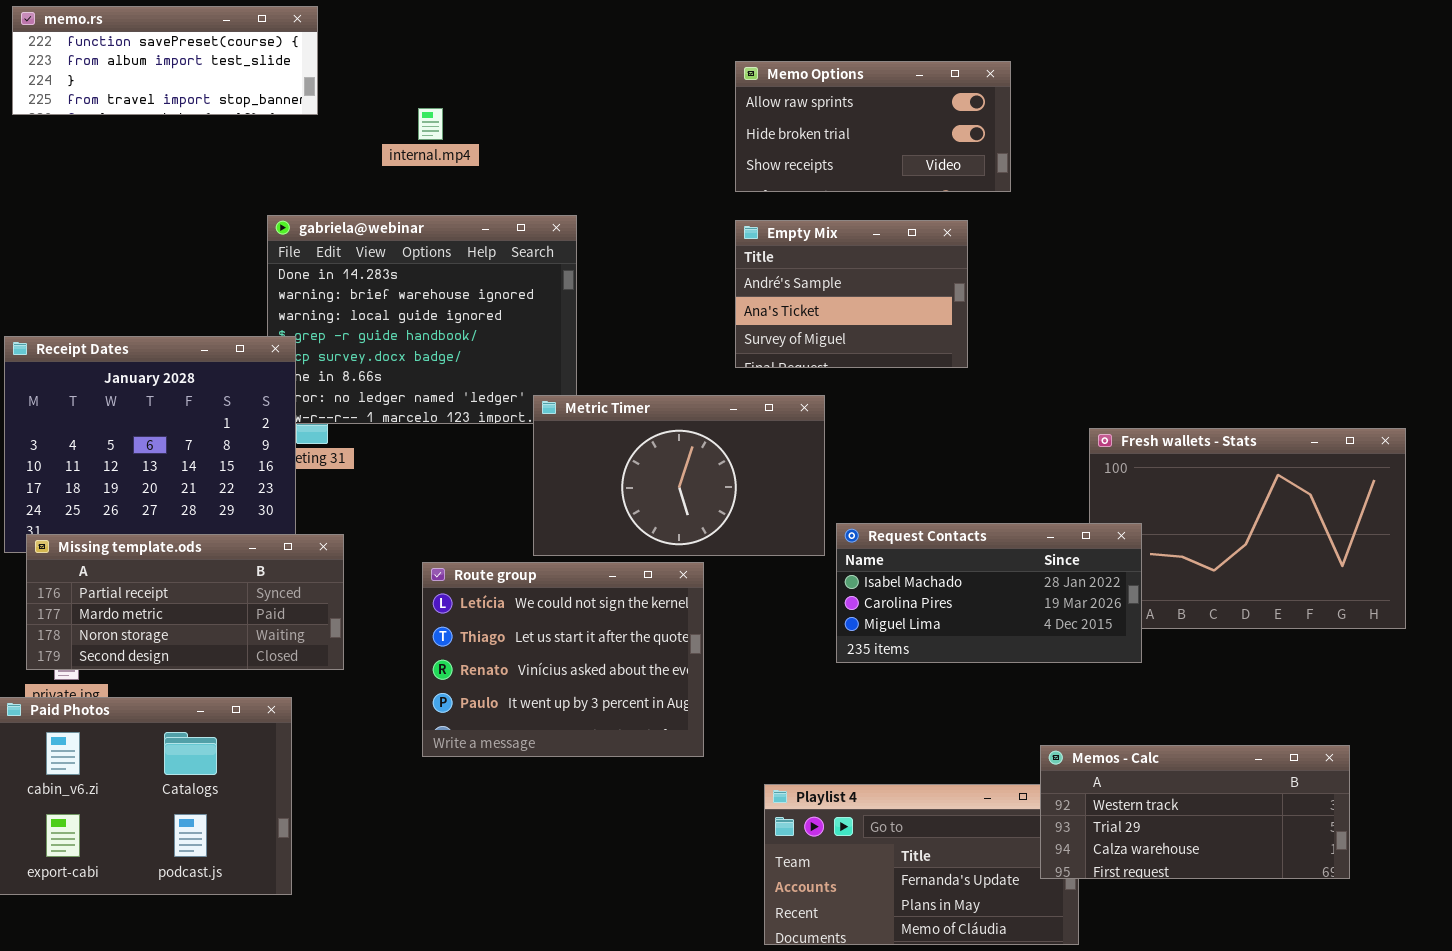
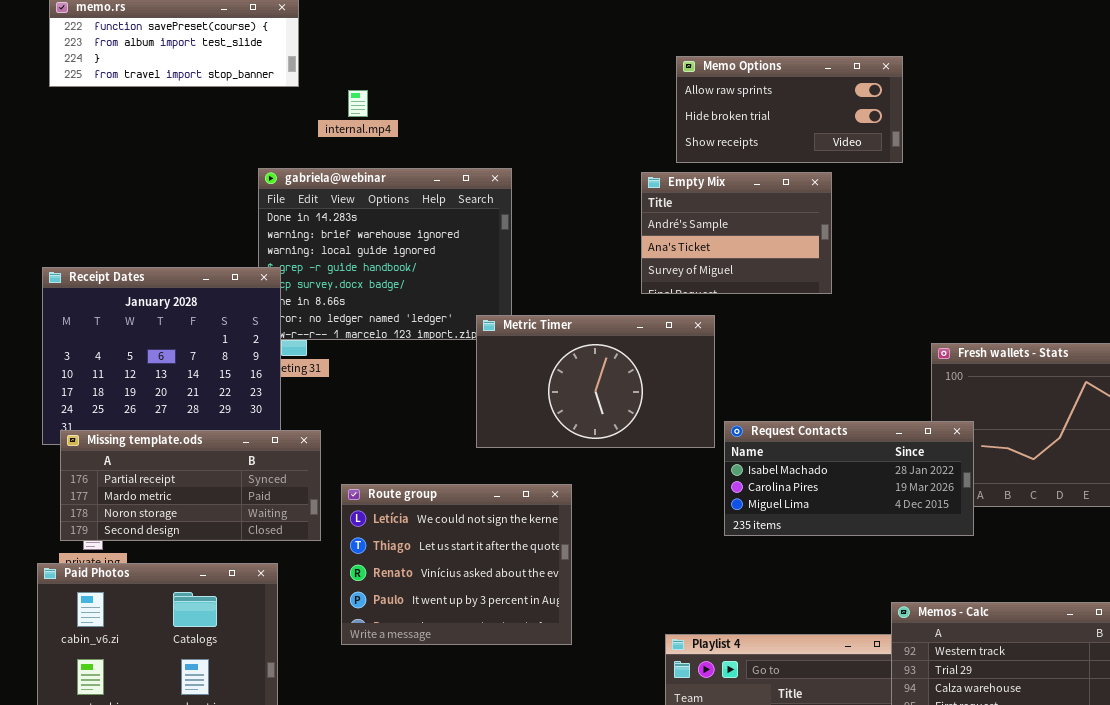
Memo Options: [735,61,1011,192] -> [676,56,903,163], moved
internal.mp4: [418,108,443,140] -> [348,90,368,117], moved
Route group: [422,562,704,757] -> [341,484,572,645], moved

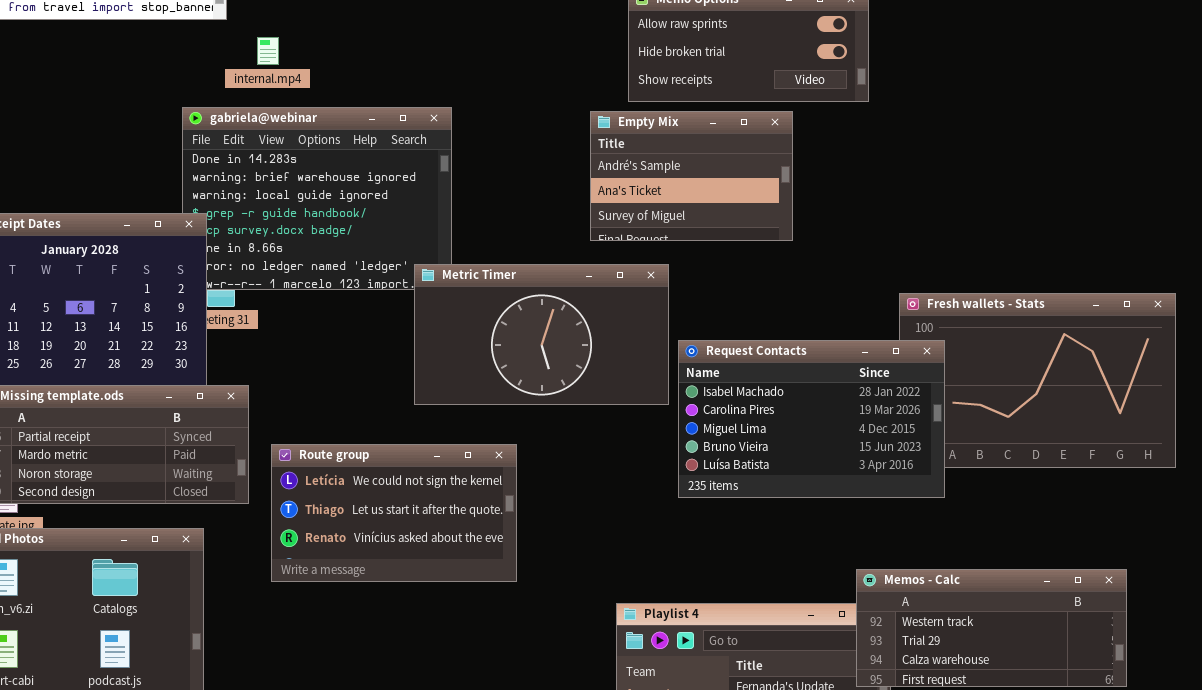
internal.mp4: [348,90,368,117] -> [257,37,279,65], moved
Request Contacts: [724,421,974,536] -> [678,340,945,498], resized
Route group: [341,484,572,645] -> [271,444,517,582], resized

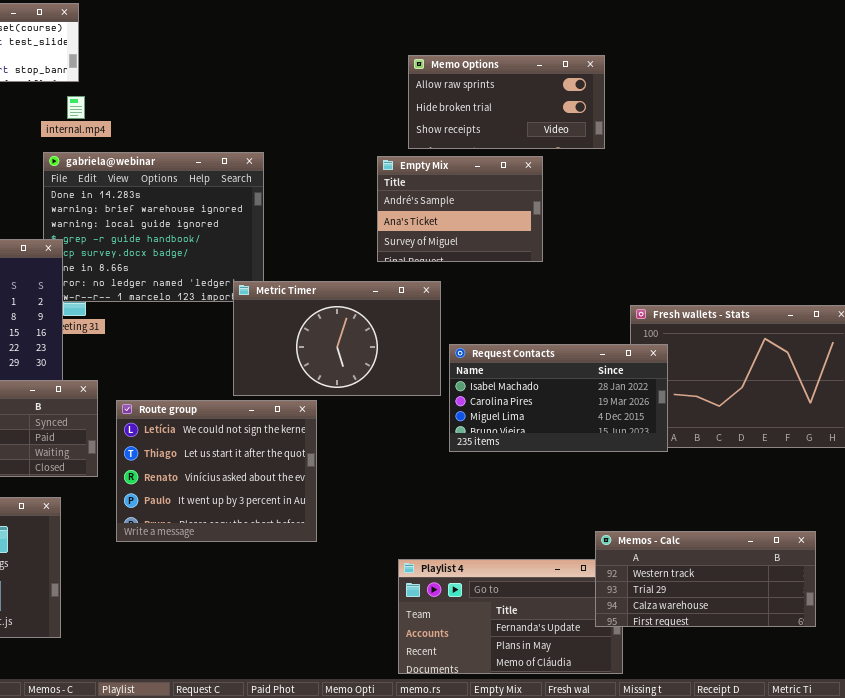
internal.mp4: [257,37,279,65] -> [67,96,85,119], moved
Request Contacts: [678,340,945,498] -> [449,344,668,452], resized
Route group: [271,444,517,582] -> [116,400,317,542], resized

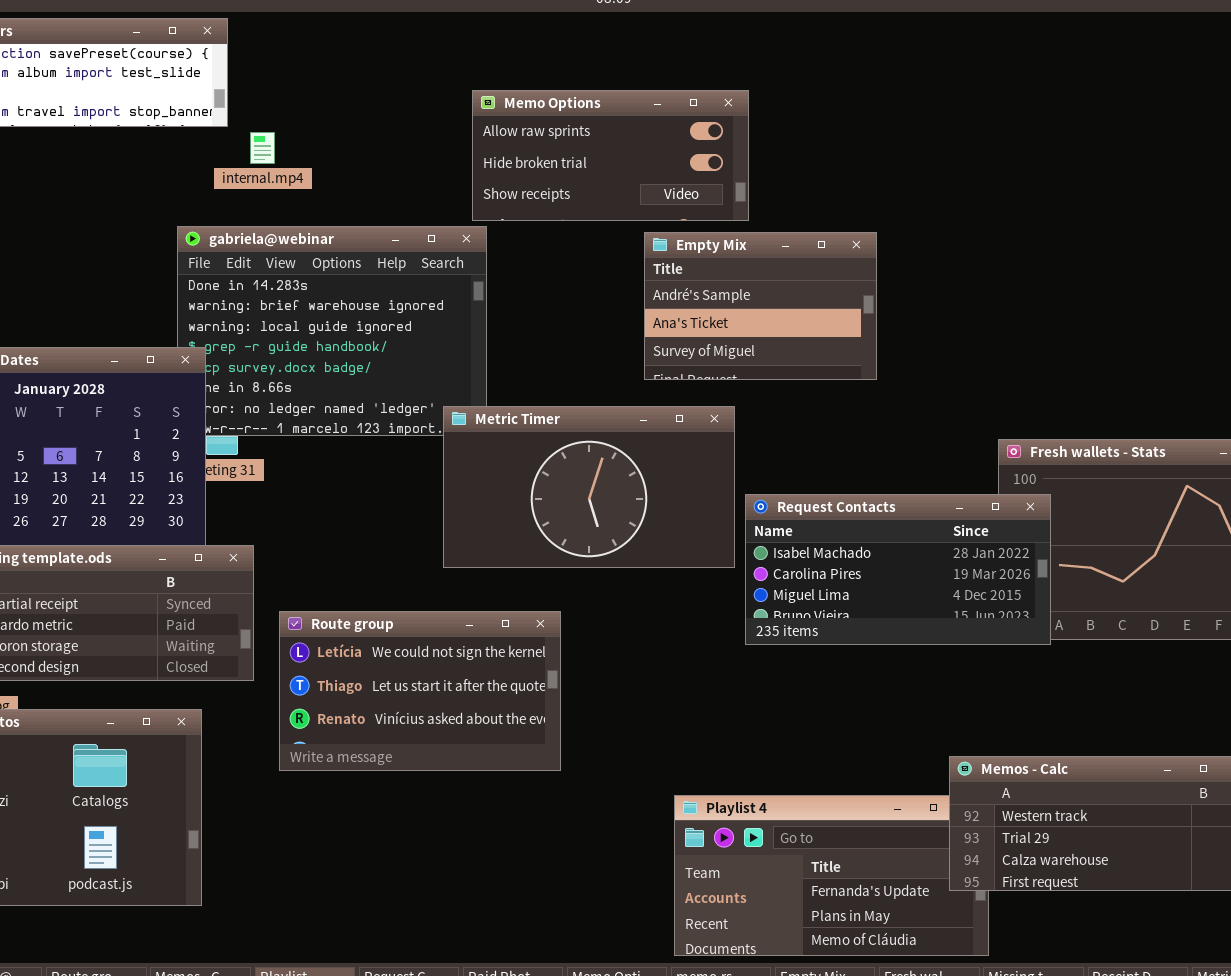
Memo Options: [408,55,605,149] -> [472,90,749,221], moved
internal.mp4: [67,96,85,119] -> [250,132,275,164], moved
Route group: [116,400,317,542] -> [279,611,561,771], resized

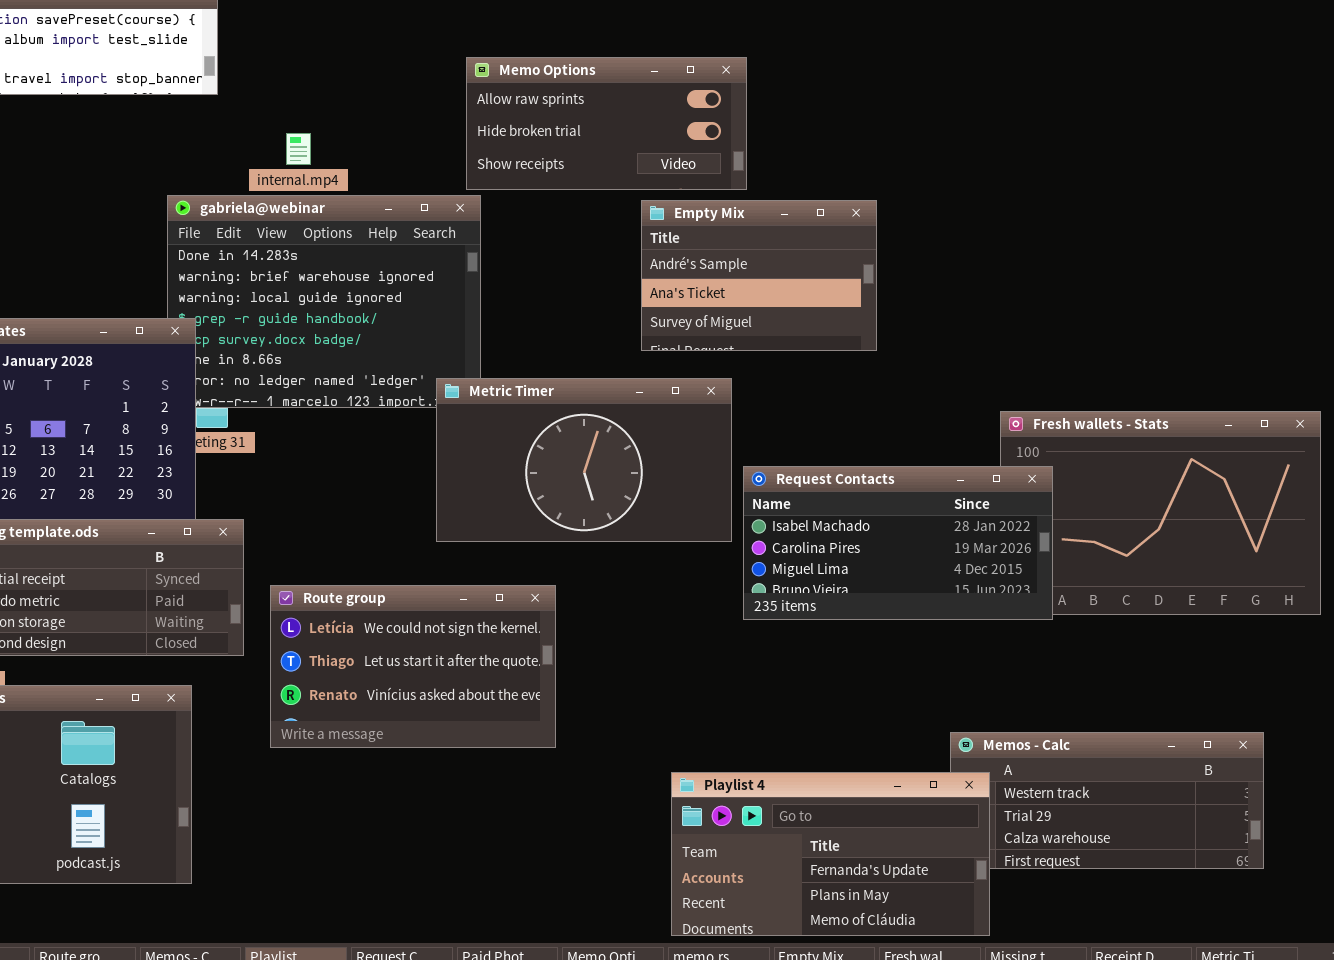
internal.mp4: [250,132,275,164] -> [286,133,311,165], moved
Playlist 4: [674,795,989,956] -> [671,772,990,936], raised

